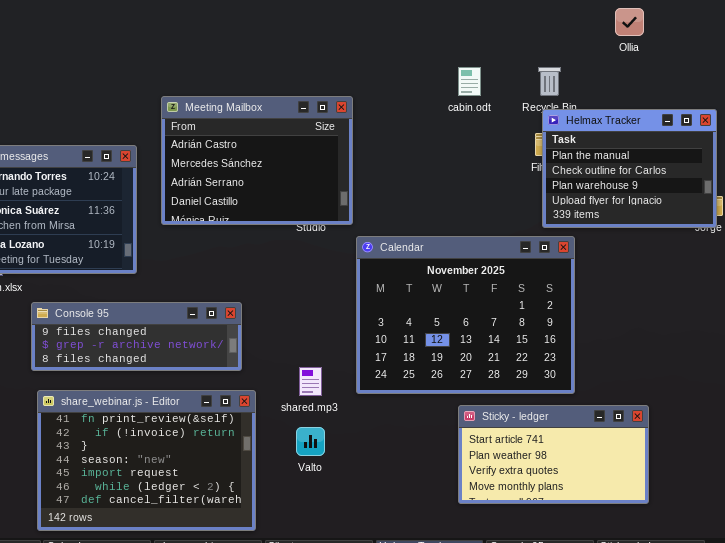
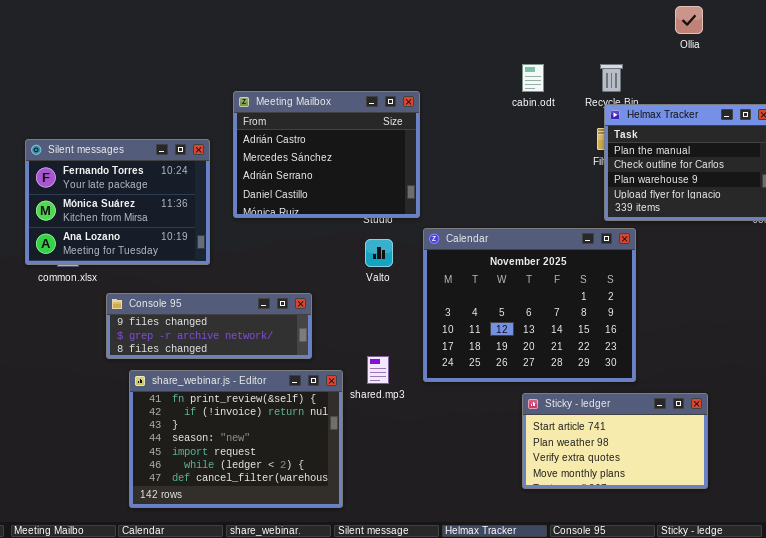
share_webinar.js - Editor: [37,390,256,531] -> [129,370,343,508], moved
Valto: [296,427,325,456] -> [365,239,393,267], moved

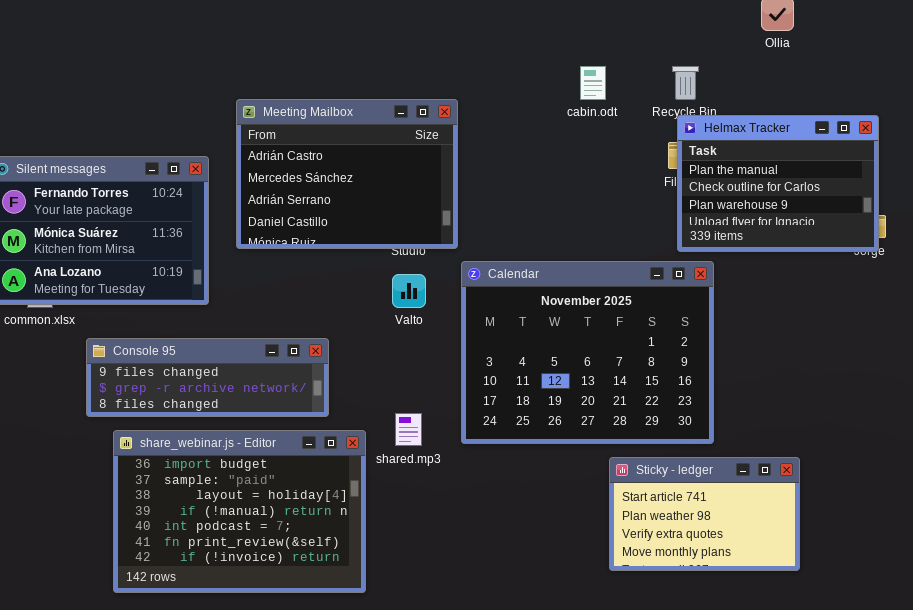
share_webinar.js - Editor: [129,370,343,508] -> [113,430,366,593], scrolled up 5 rows
Sticky - ledger: [522,393,708,489] -> [609,457,800,571], resized

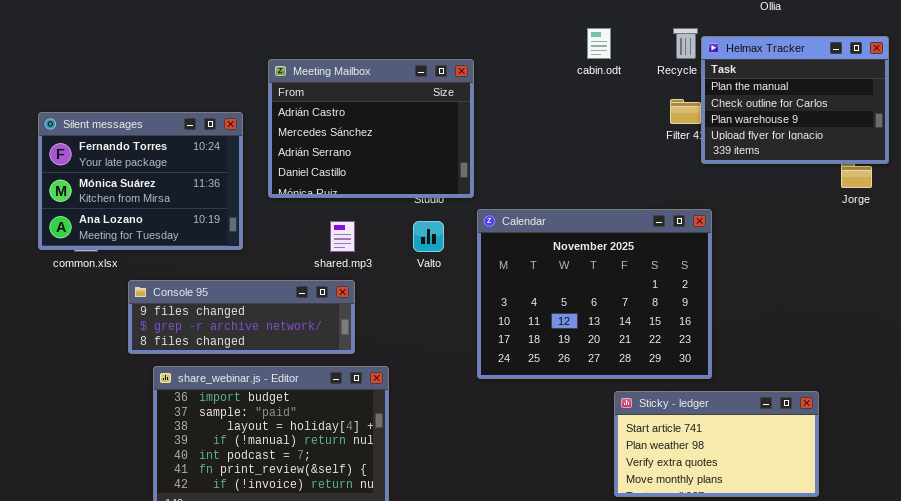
Helmax Tracker: [677,115,879,252] -> [701,36,889,164], moved
shared.mp3: [395,413,422,446] -> [330,221,355,252], moved
Sticky - ledger: [609,457,800,571] -> [614,391,819,497], resized

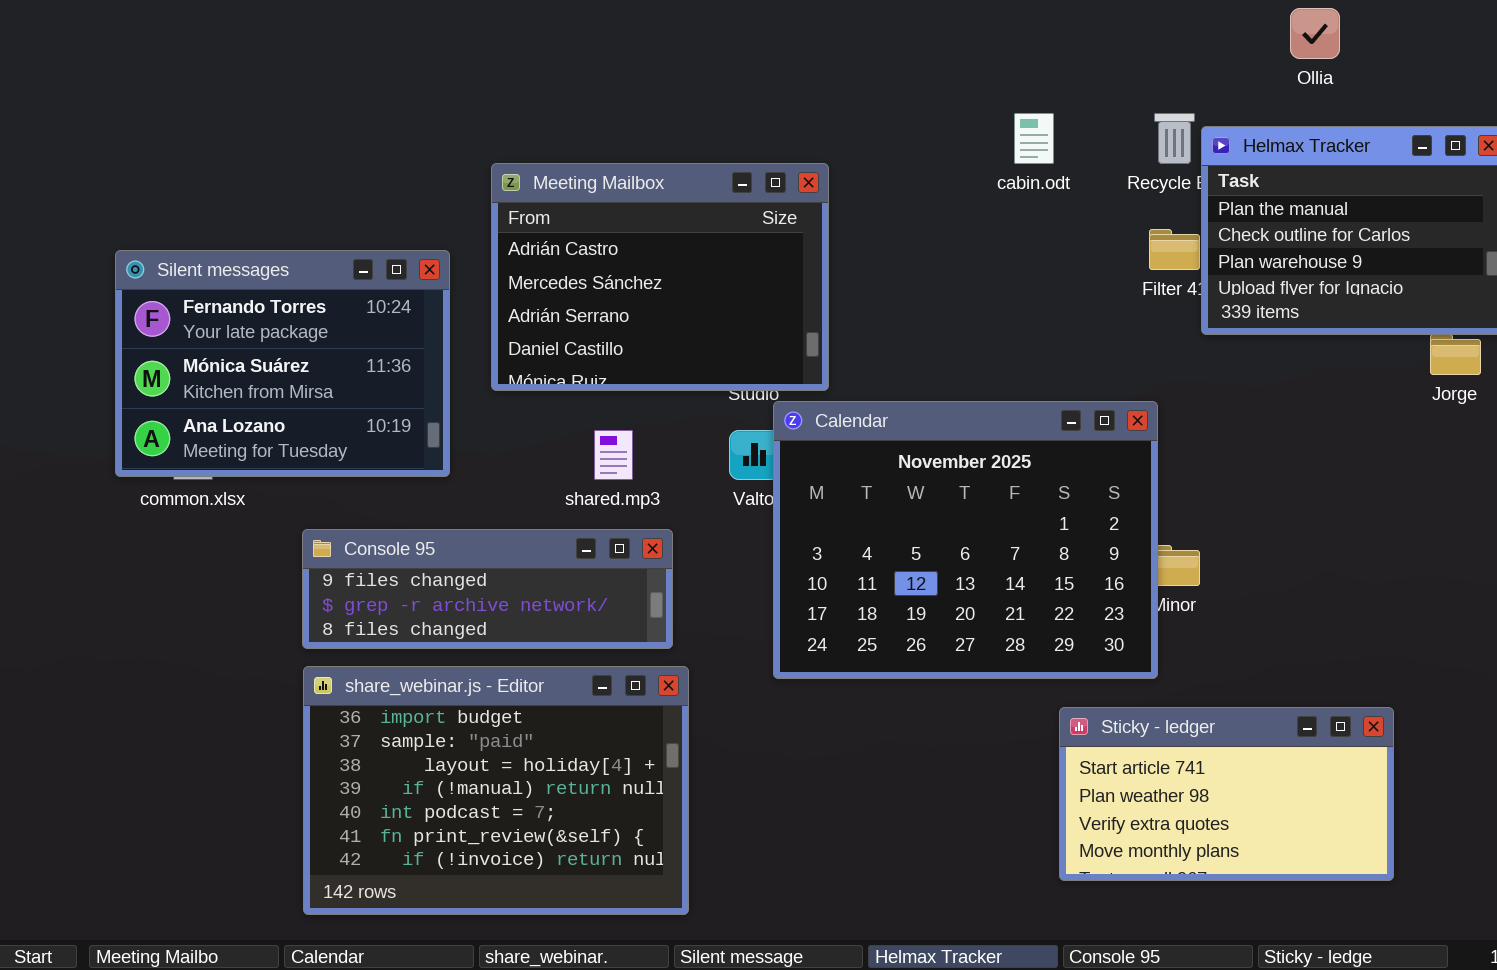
Calendar: [477,209,712,379] -> [773,401,1158,679], moved
Console 95: [128,280,355,354] -> [302,529,673,649], moved

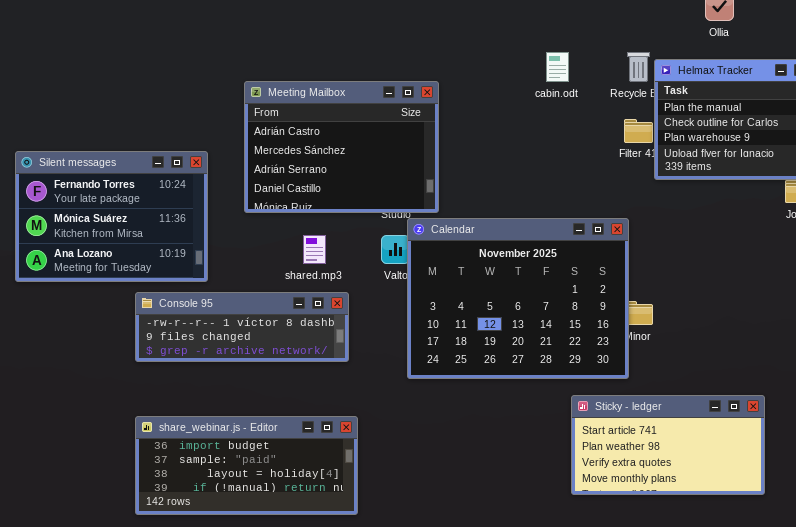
Silent messages: [115,250,450,477] -> [15,151,208,282], moved
Console 95: [302,529,673,649] -> [135,292,349,362], scrolled up 1 row
share_webinar.js - Editor: [303,666,689,915] -> [135,416,358,515], resized

